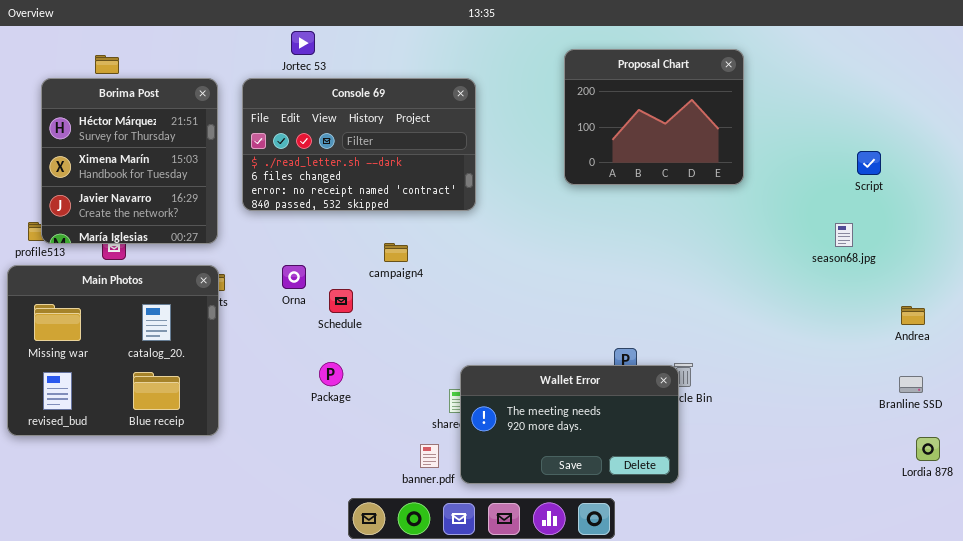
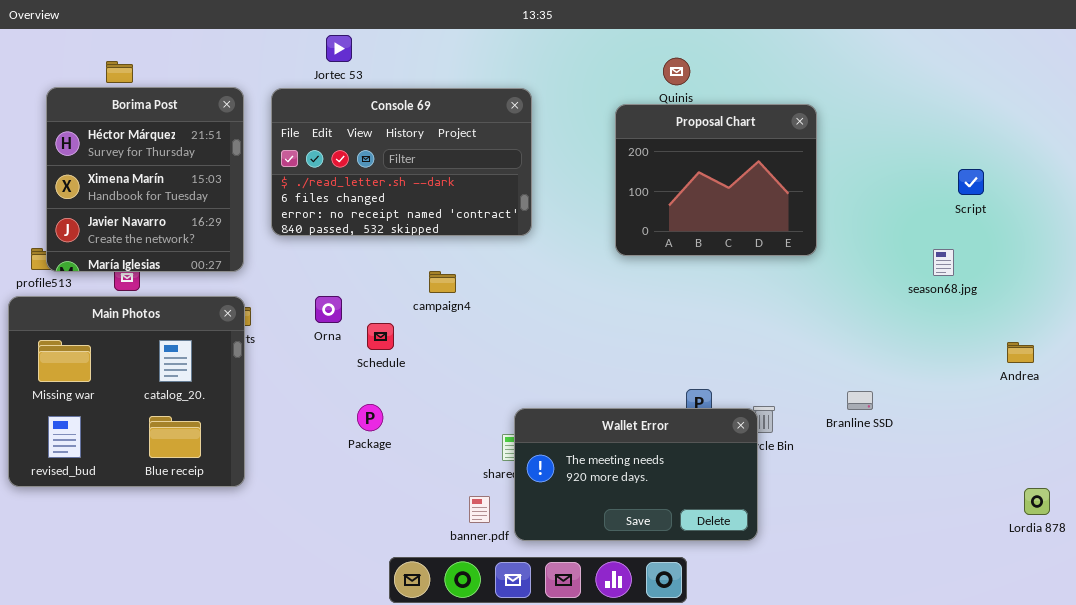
Proposal Chart: [564,49,744,185] -> [615,104,817,256], moved
Branline SSD: [899,376,923,393] -> [847,391,873,410], moved

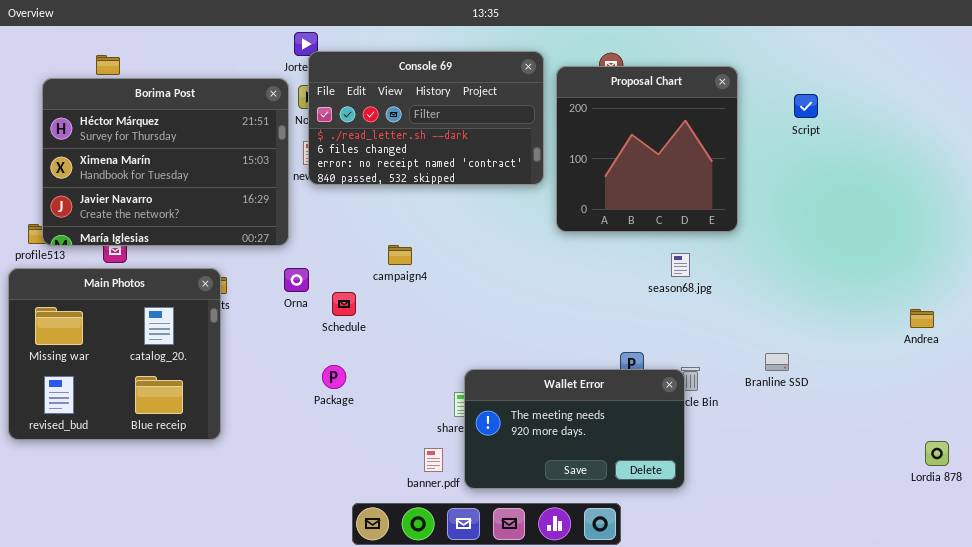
Borima Post: [46,87,244,272] -> [42,78,289,246], resized
Console 69: [271,88,532,236] -> [308,51,544,185], moved
Proposal Chart: [615,104,817,256] -> [556,66,738,232], resized
Script: [958,169,984,195] -> [794,94,818,118], moved
season68.jpg: [933,249,954,276] -> [671,253,690,277], moved

